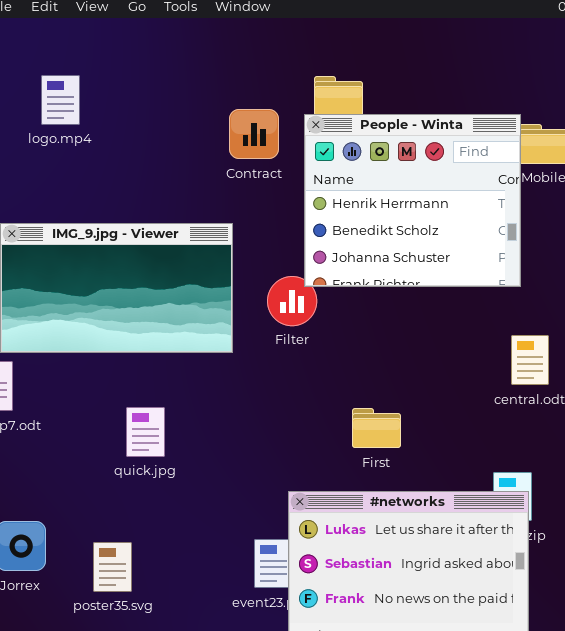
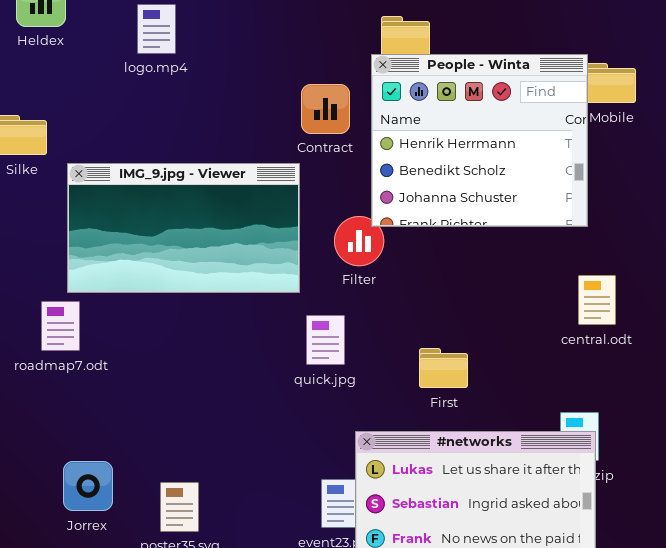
logo.mp4: [41,75,80,125] -> [137,4,176,54], moved
Contract: [229,109,279,159] -> [301,84,350,134], moved
quick.jpg: [126,407,165,457] -> [306,315,345,365], moved

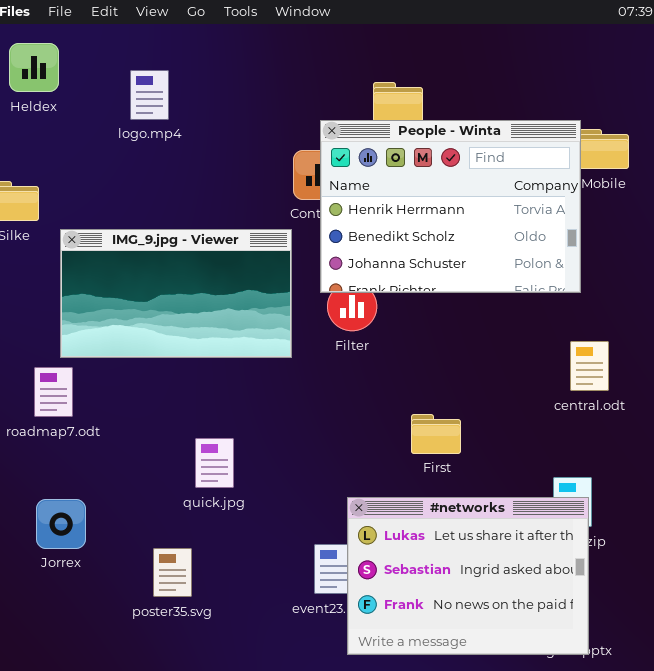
People - Winta: [371,54,588,227] -> [320,120,581,293], resized
quick.jpg: [306,315,345,365] -> [195,438,234,488], moved
Jorrex: [63,461,113,511] -> [36,499,86,549], moved

